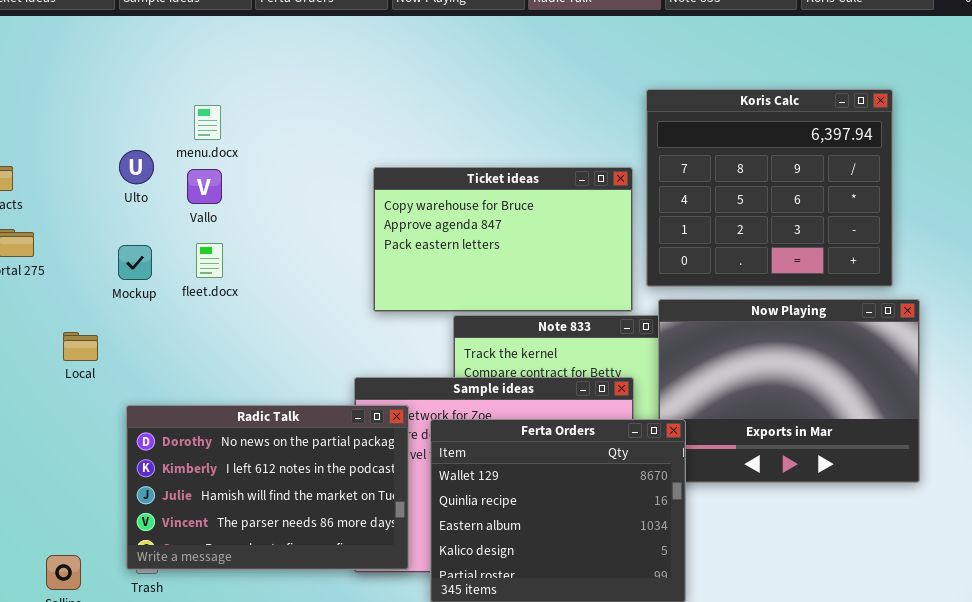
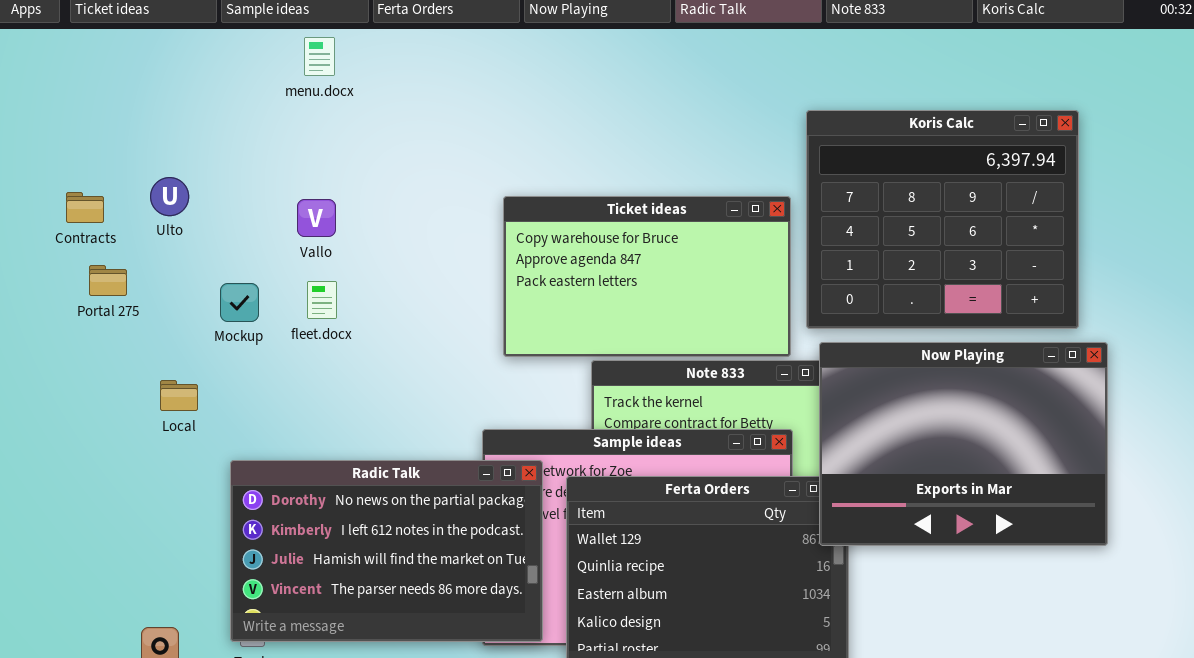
menu.docx: [194,105,221,140] -> [304,37,335,76], moved
Ulto: [119,150,154,184] -> [150,177,189,216], moved
Now Playing: [658,299,920,483] -> [819,342,1108,546], raised

